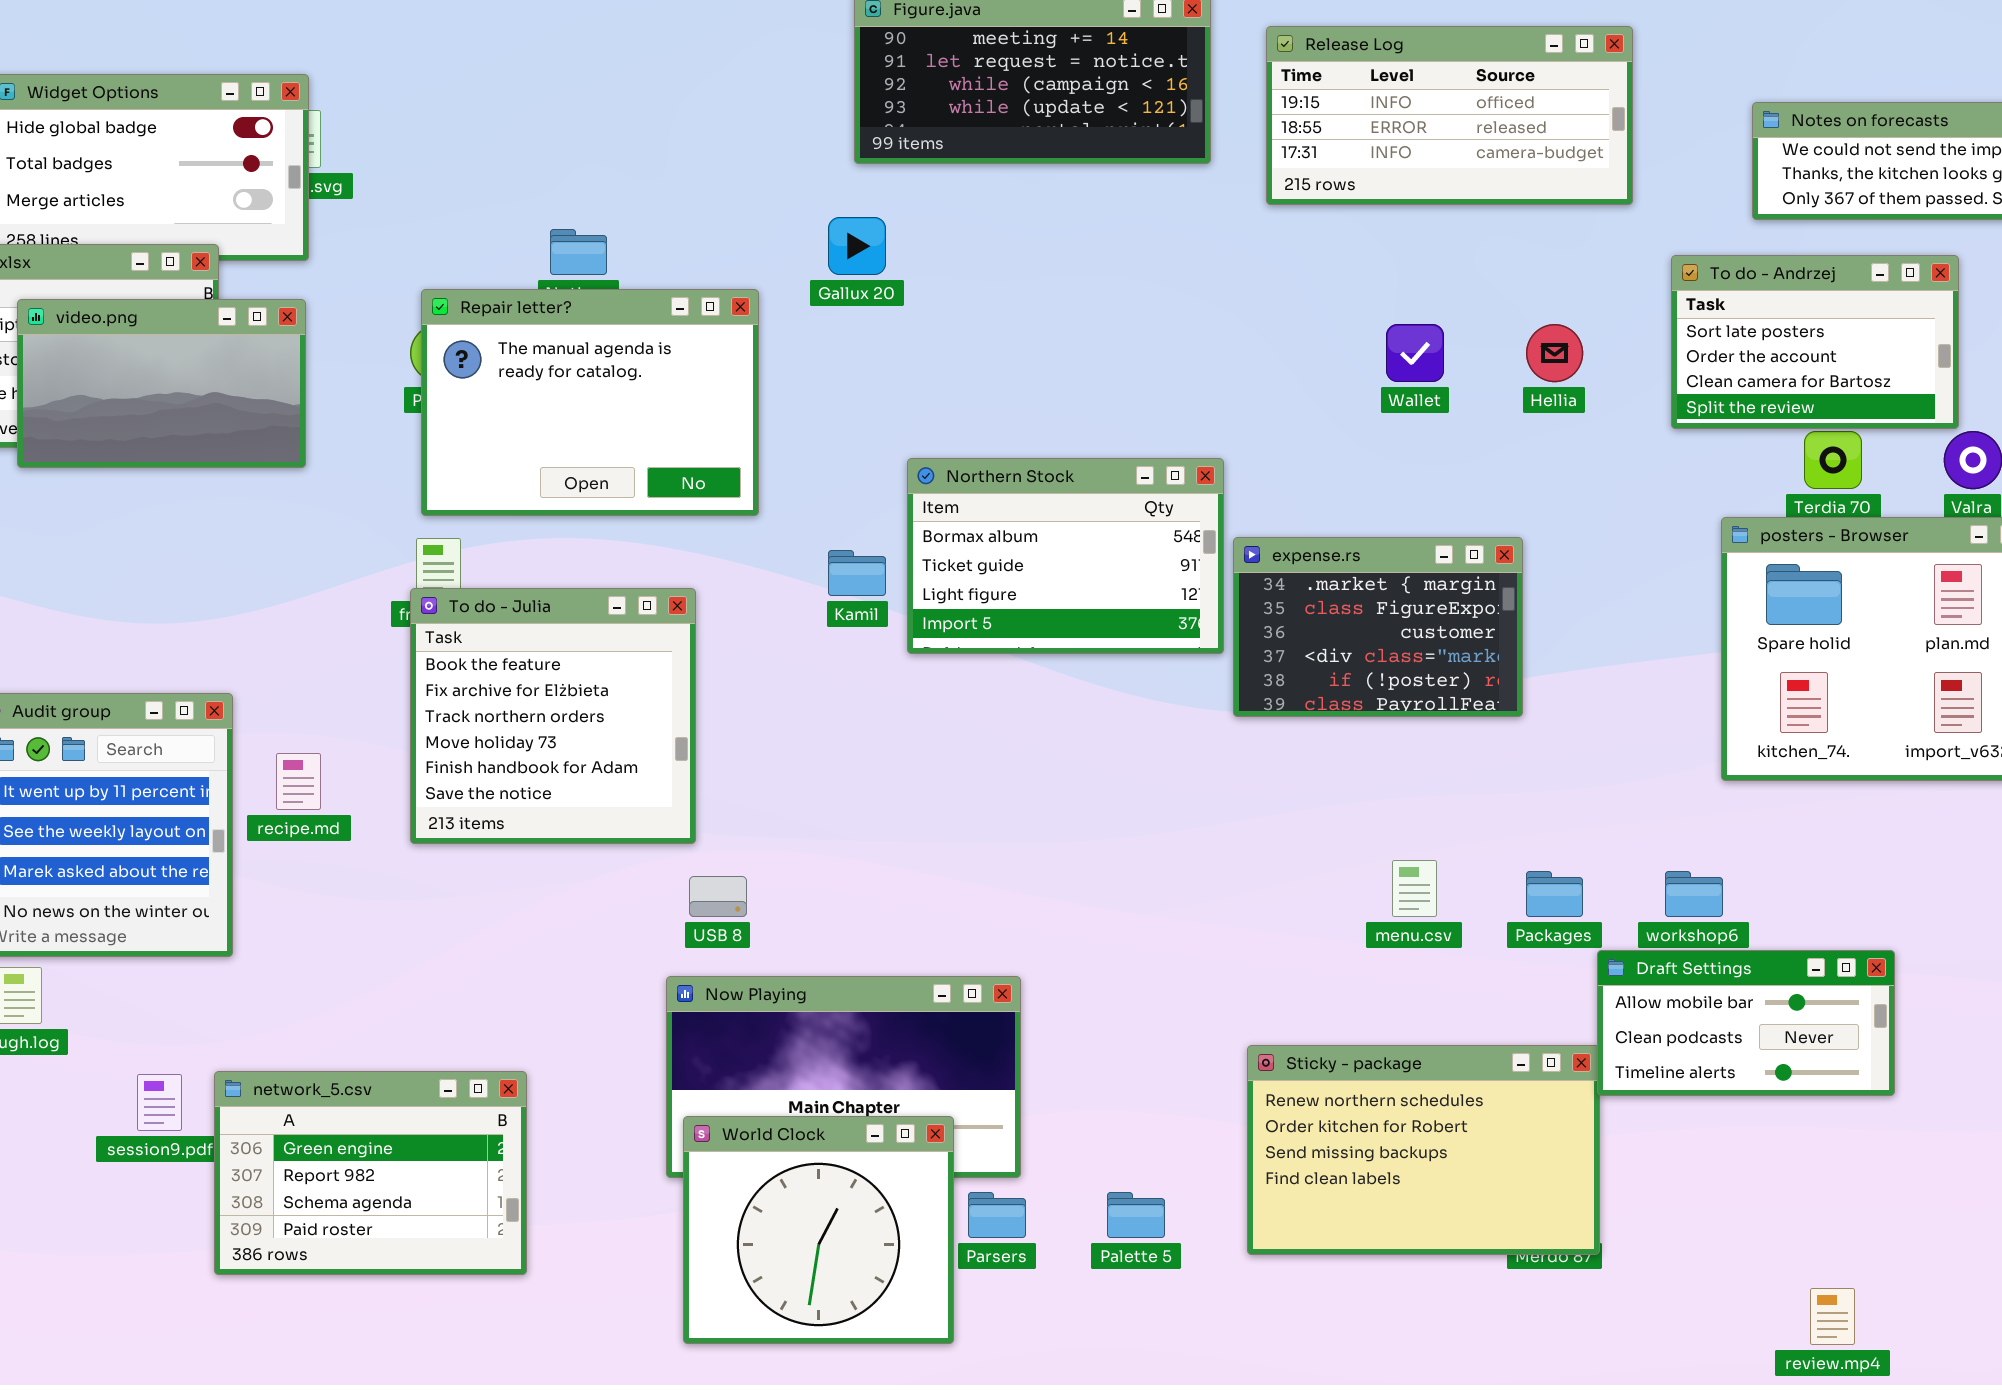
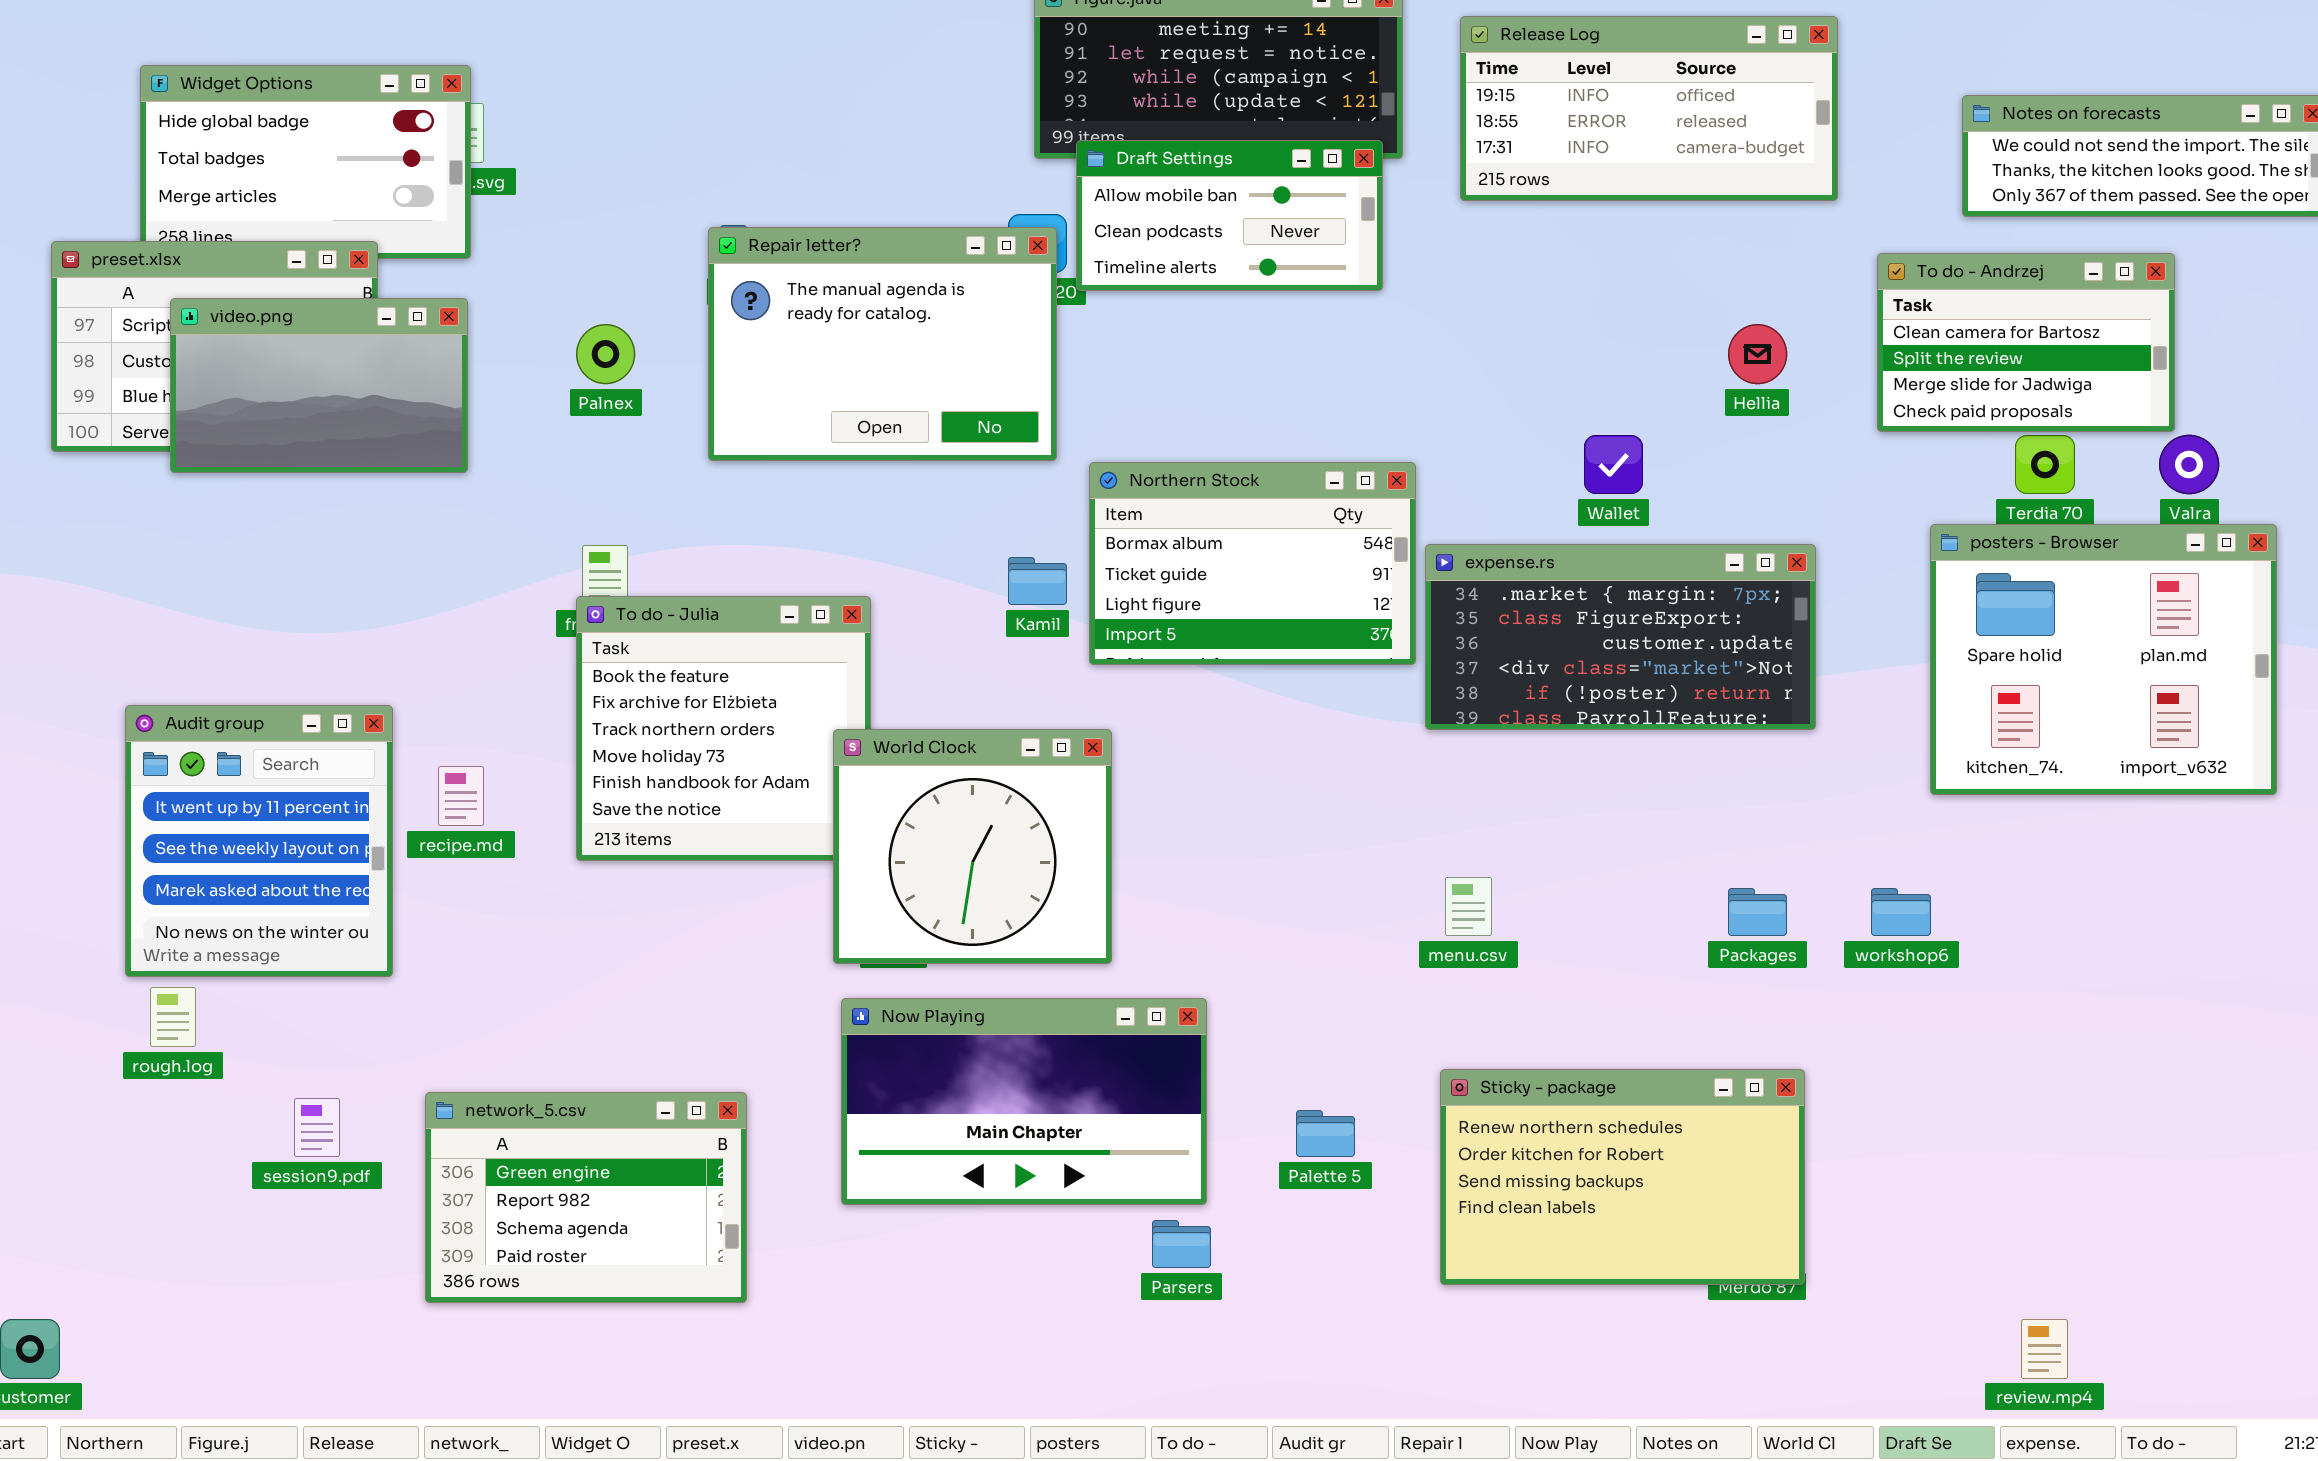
To do - Andrzej: [1671,255,1959,429] -> [1877,253,2175,432], scrolled down 2 rows
Repair letter?: [421,289,759,516] -> [708,227,1057,461], moved
Wallet: [1386,324,1444,382] -> [1584,435,1643,494], moved
expense.rs: [1233,537,1523,717] -> [1425,544,1816,730], resized
menu.csv: [1392,860,1437,917] -> [1445,877,1492,936], moved
Draft Settings: [1597,950,1895,1096] -> [1076,140,1383,291], moved
network_5.csv: [214,1071,527,1275] -> [425,1092,747,1303], moved
World Clock: [683,1116,954,1344] -> [833,729,1112,964], moved
Palette 5: [1107,1192,1165,1238] -> [1296,1110,1355,1157], moved

